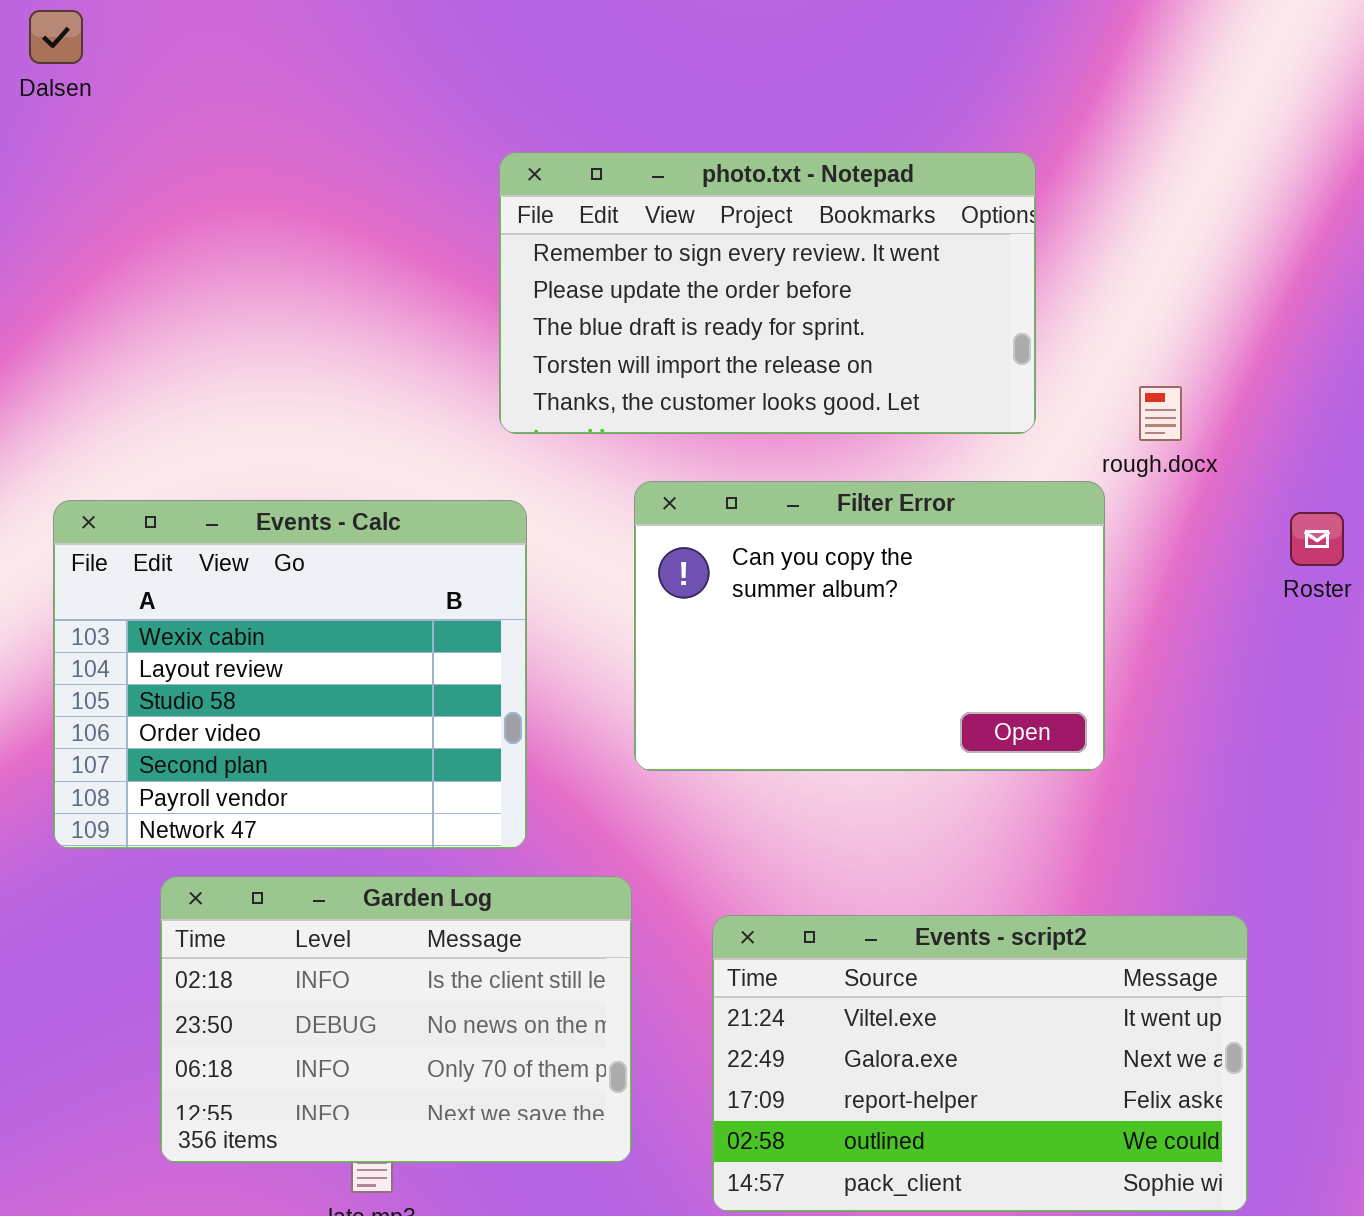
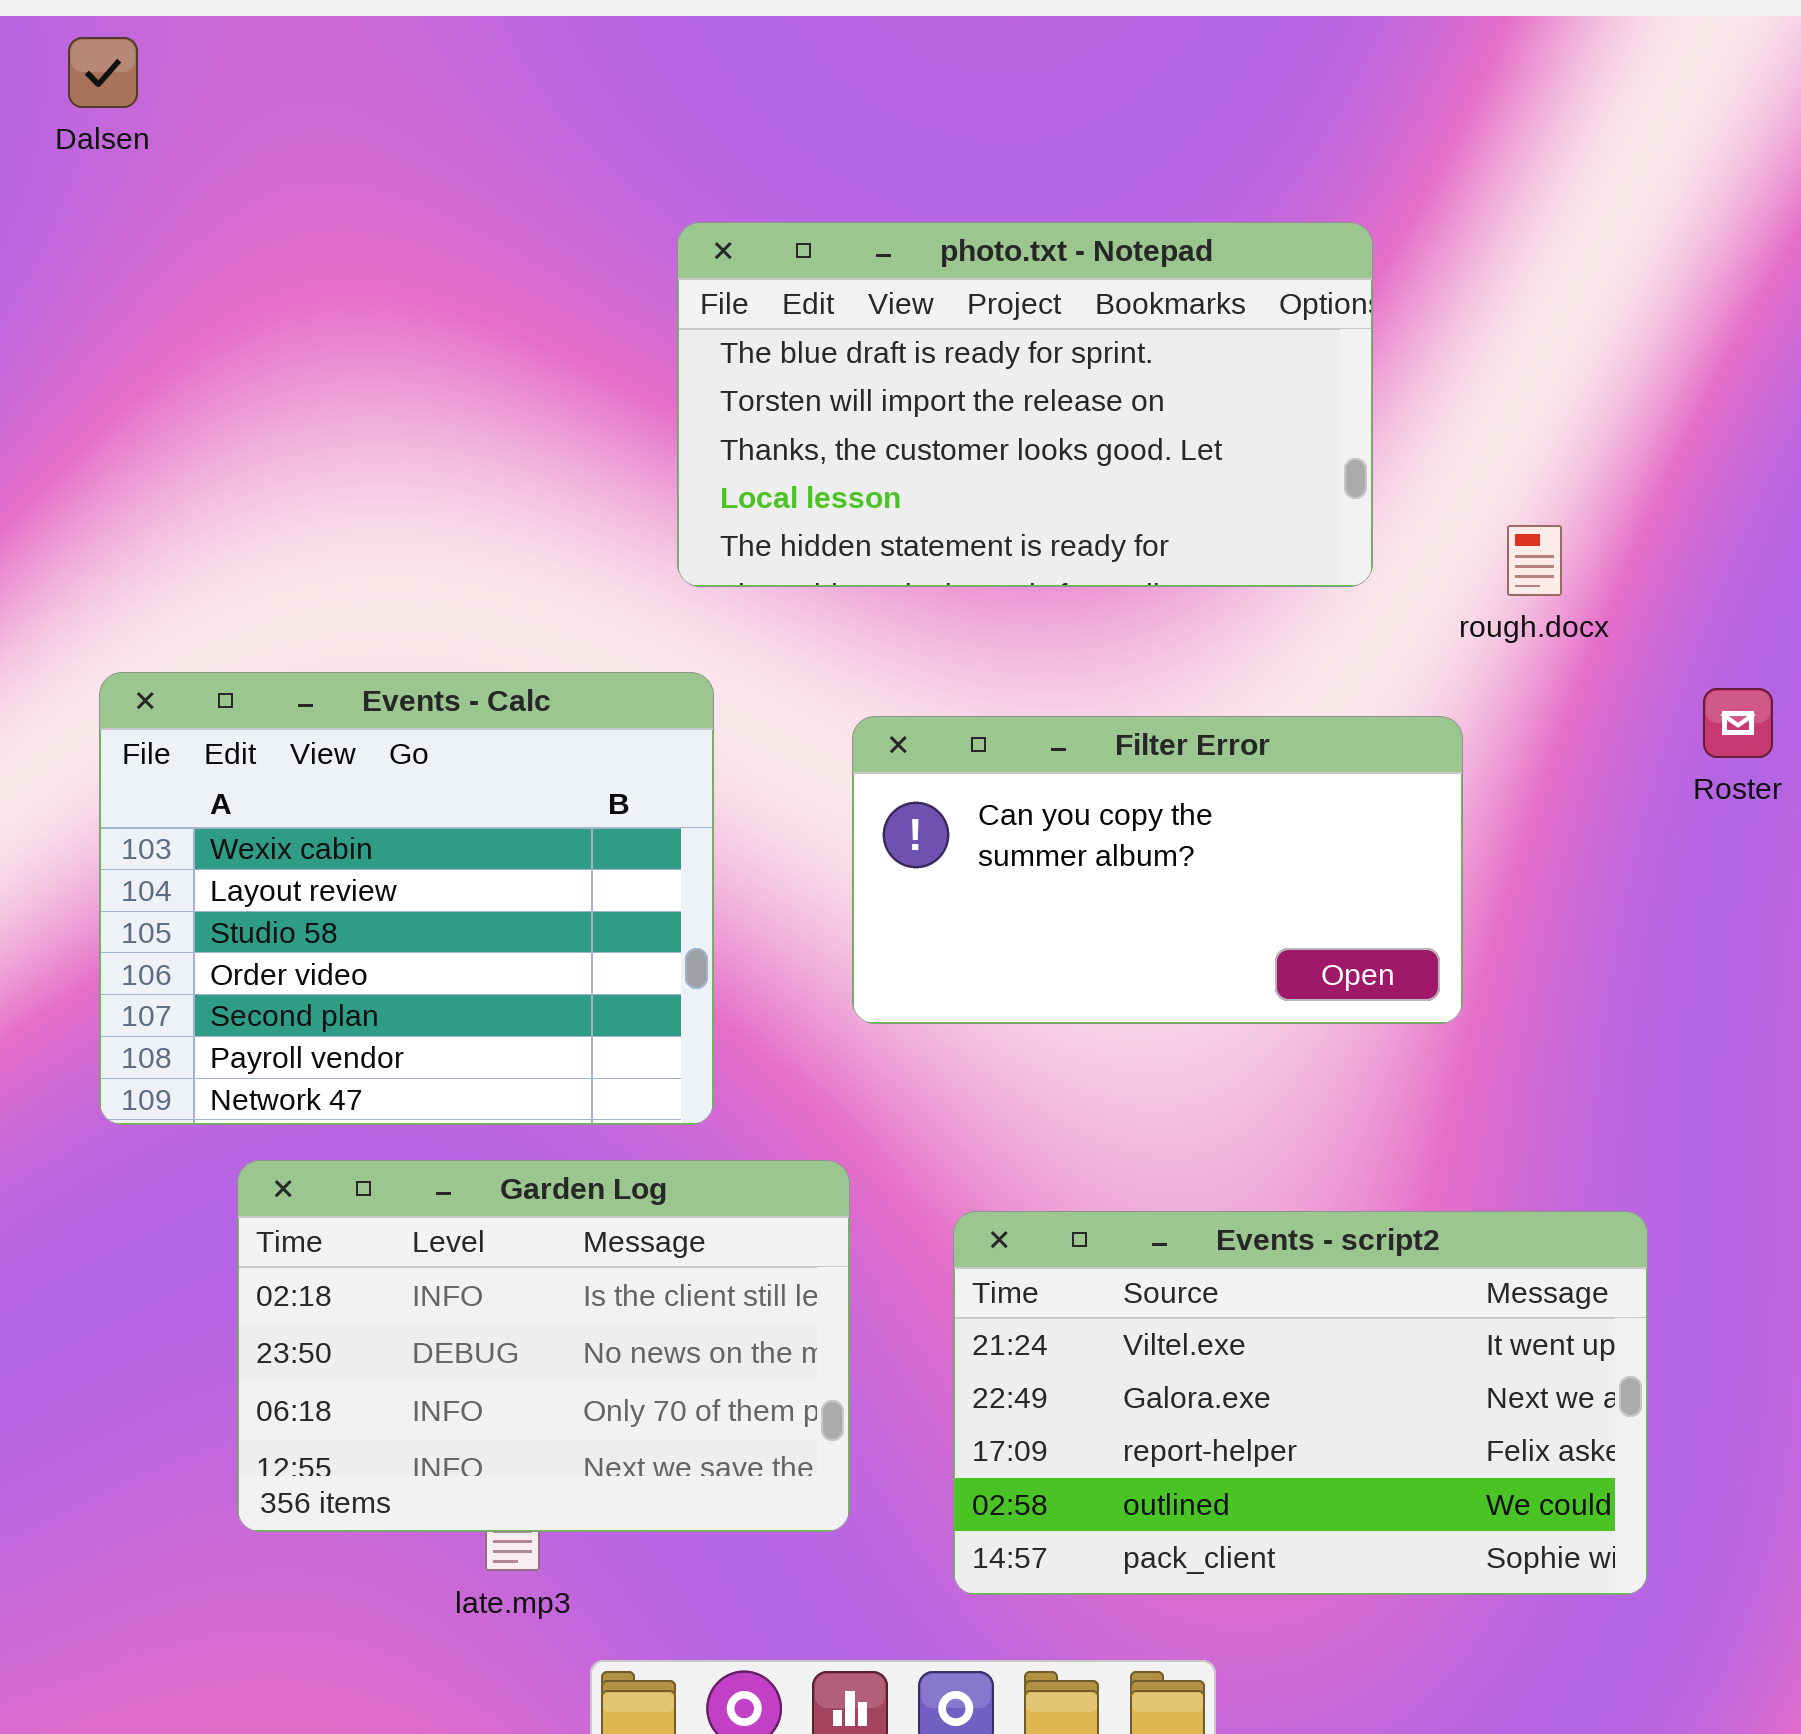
photo.txt - Notepad: [499,152,1036,434] -> [677,222,1373,587], scrolled down 2 rows
Filter Error: [634,481,1105,771] -> [852,716,1463,1024], resized

